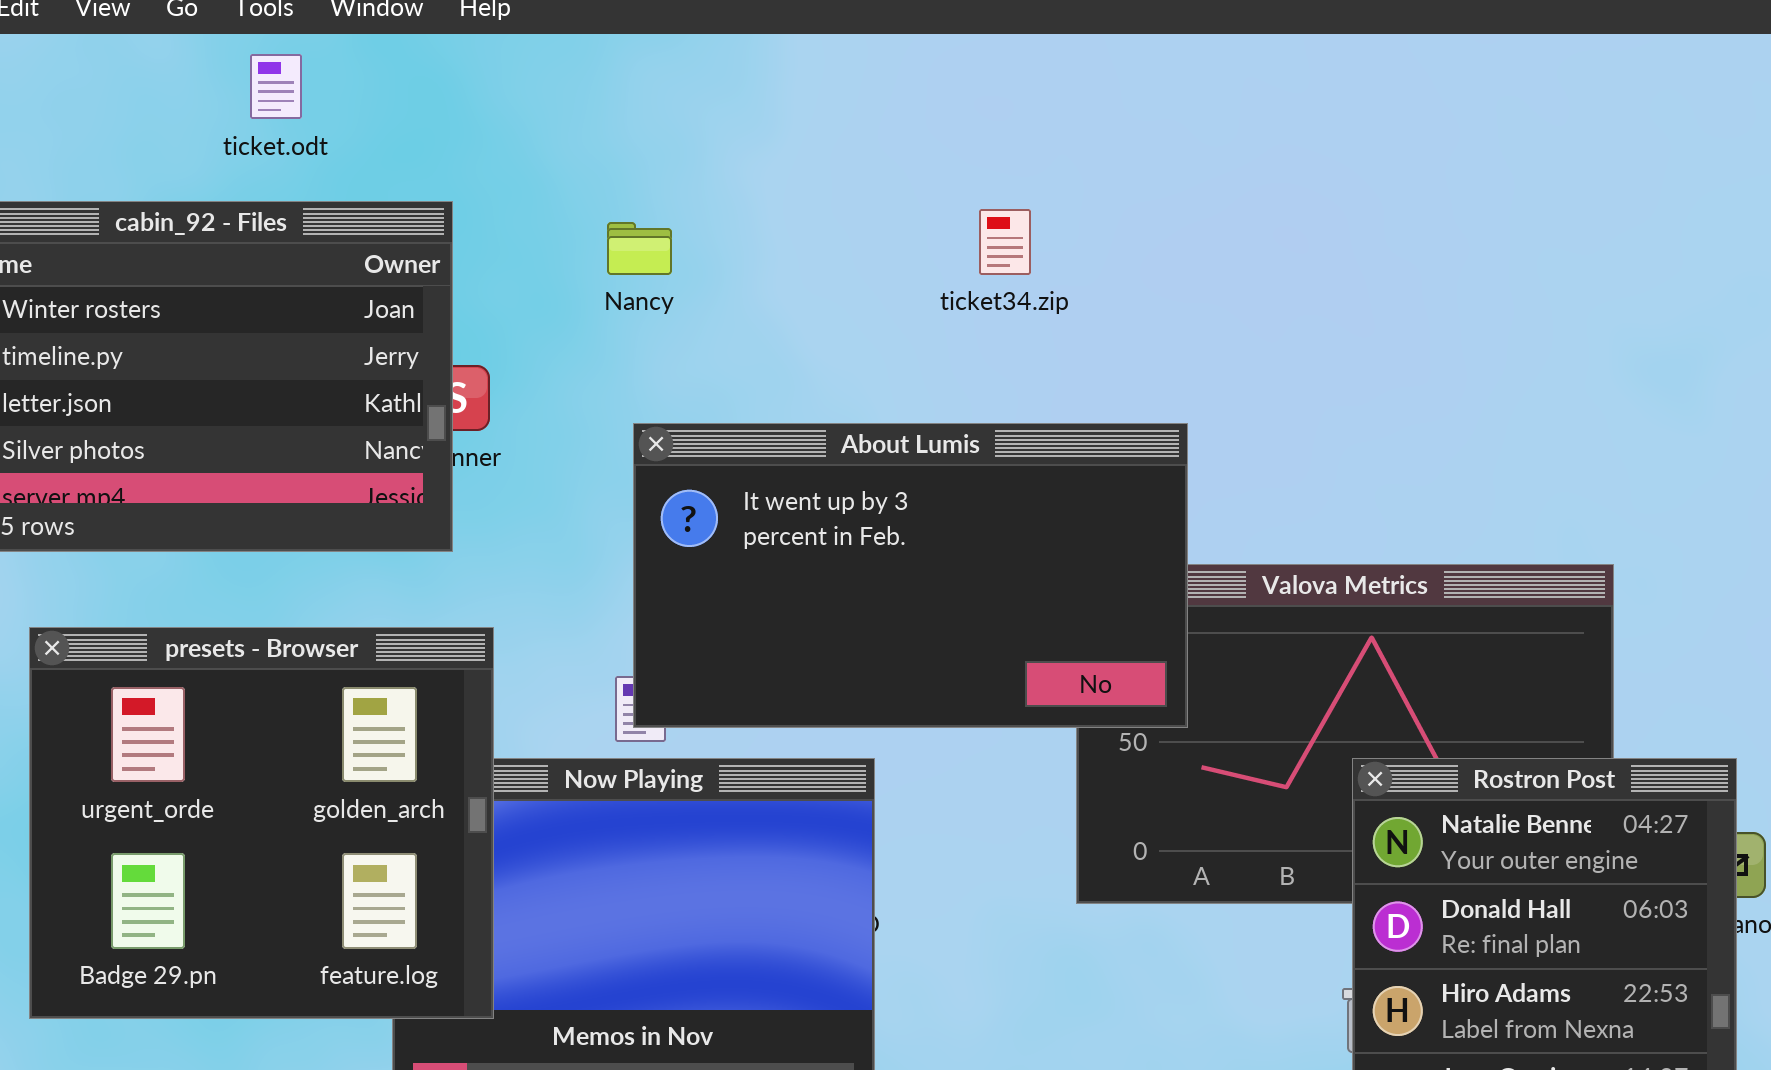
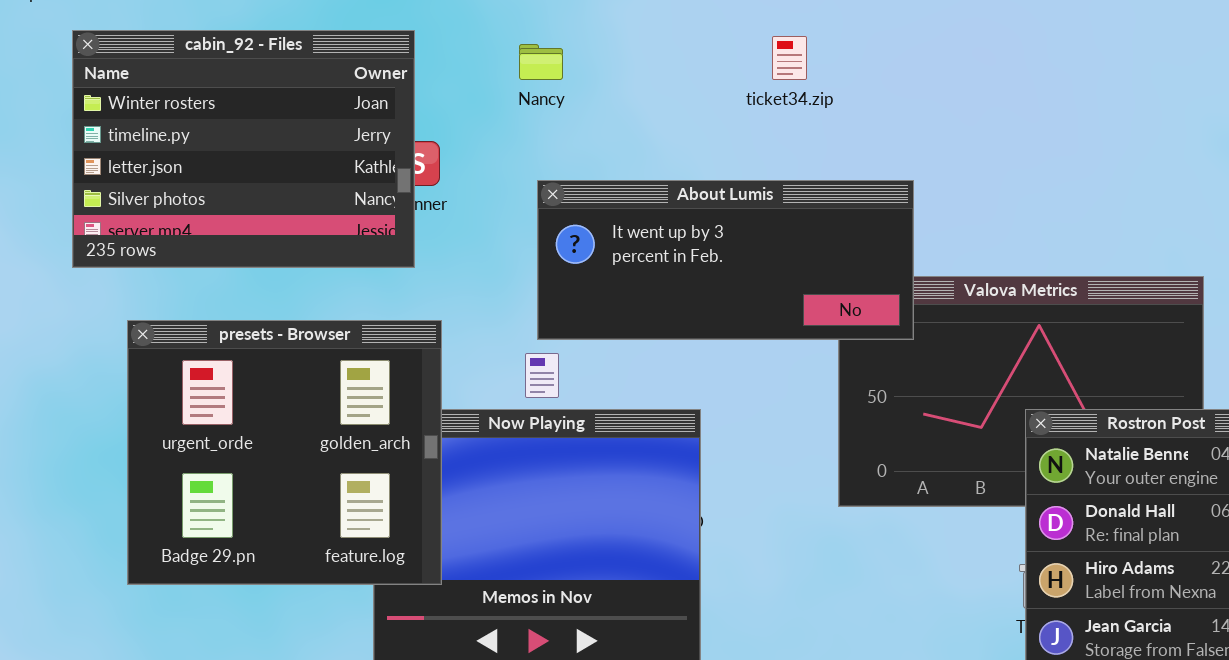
About Lumis: [633,423,1188,728] -> [537,180,914,340], resized

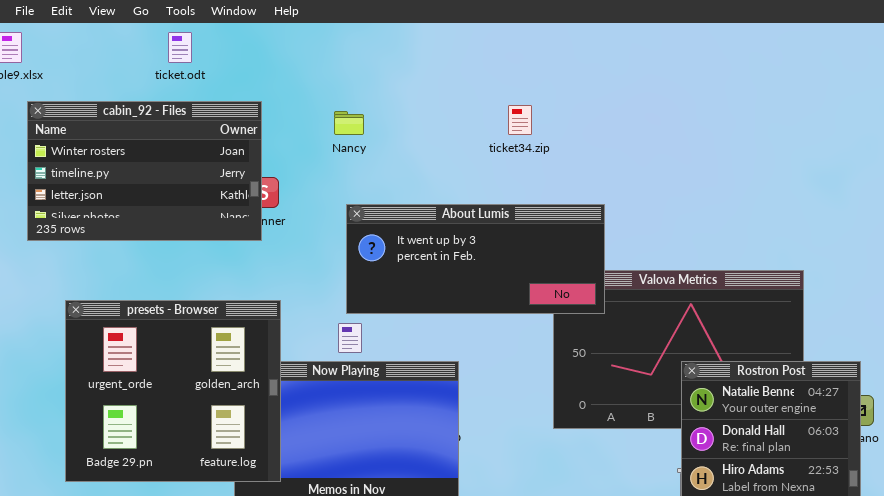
cabin_92 - Files: [72,30,415,268] -> [27,101,262,241], resized

